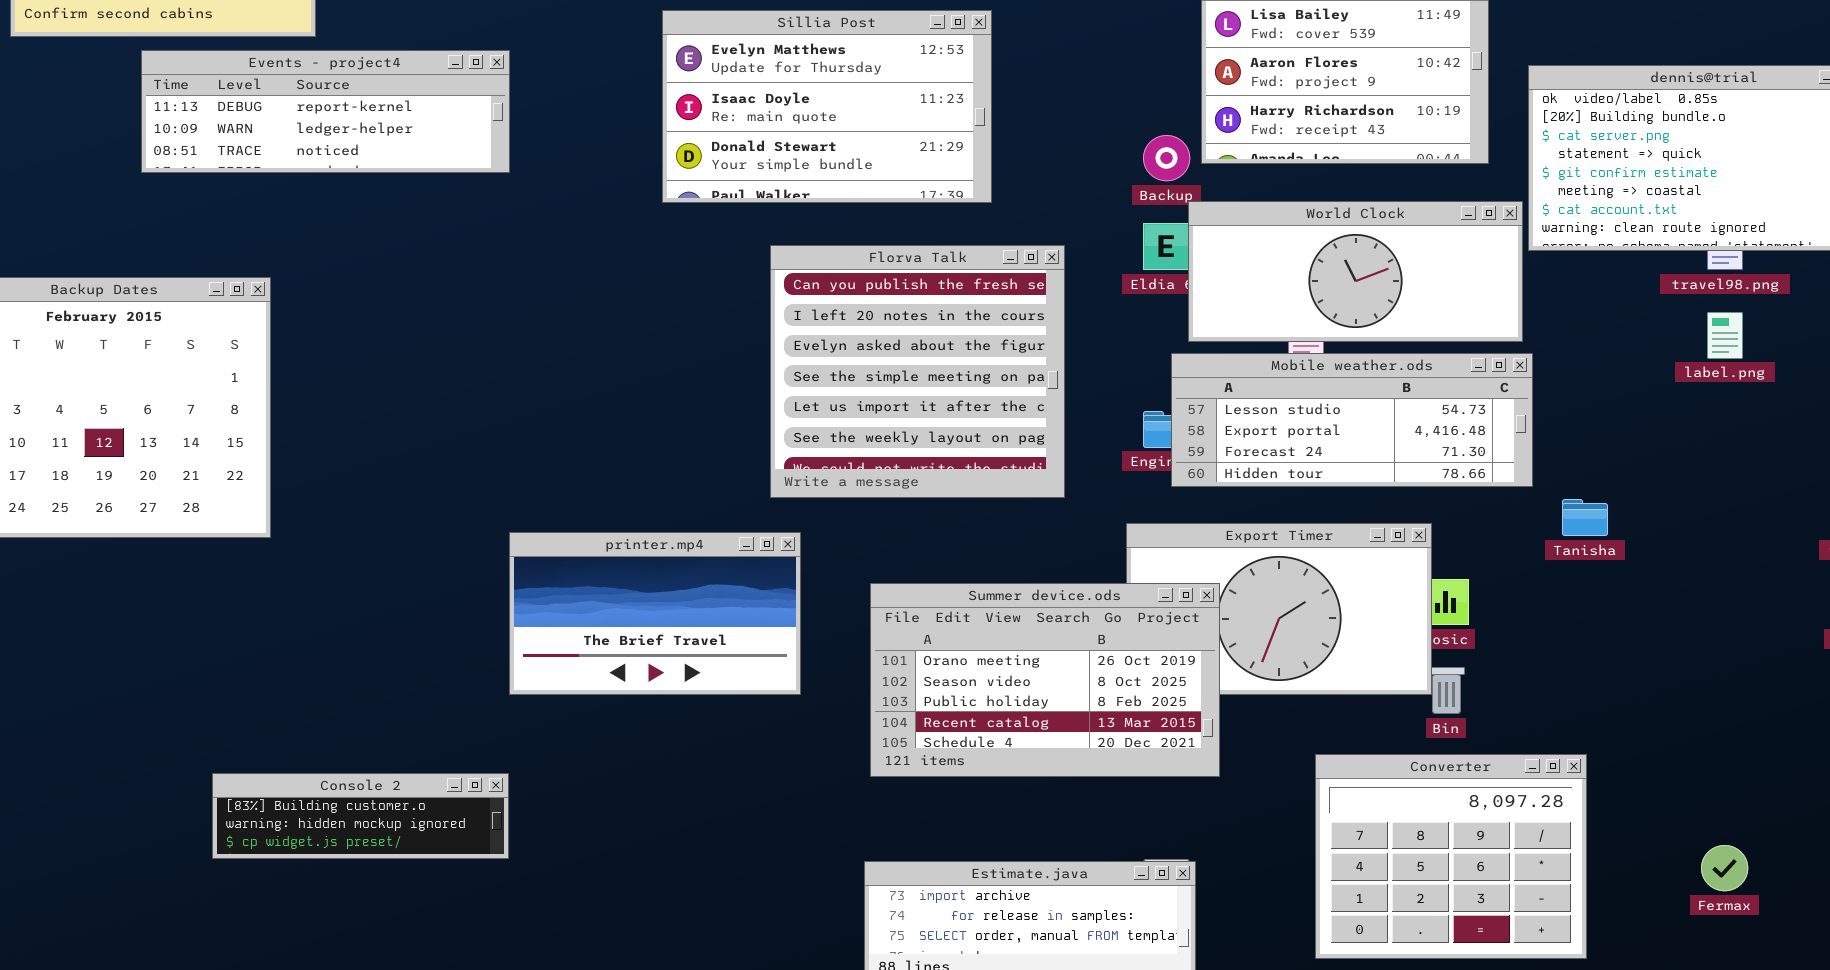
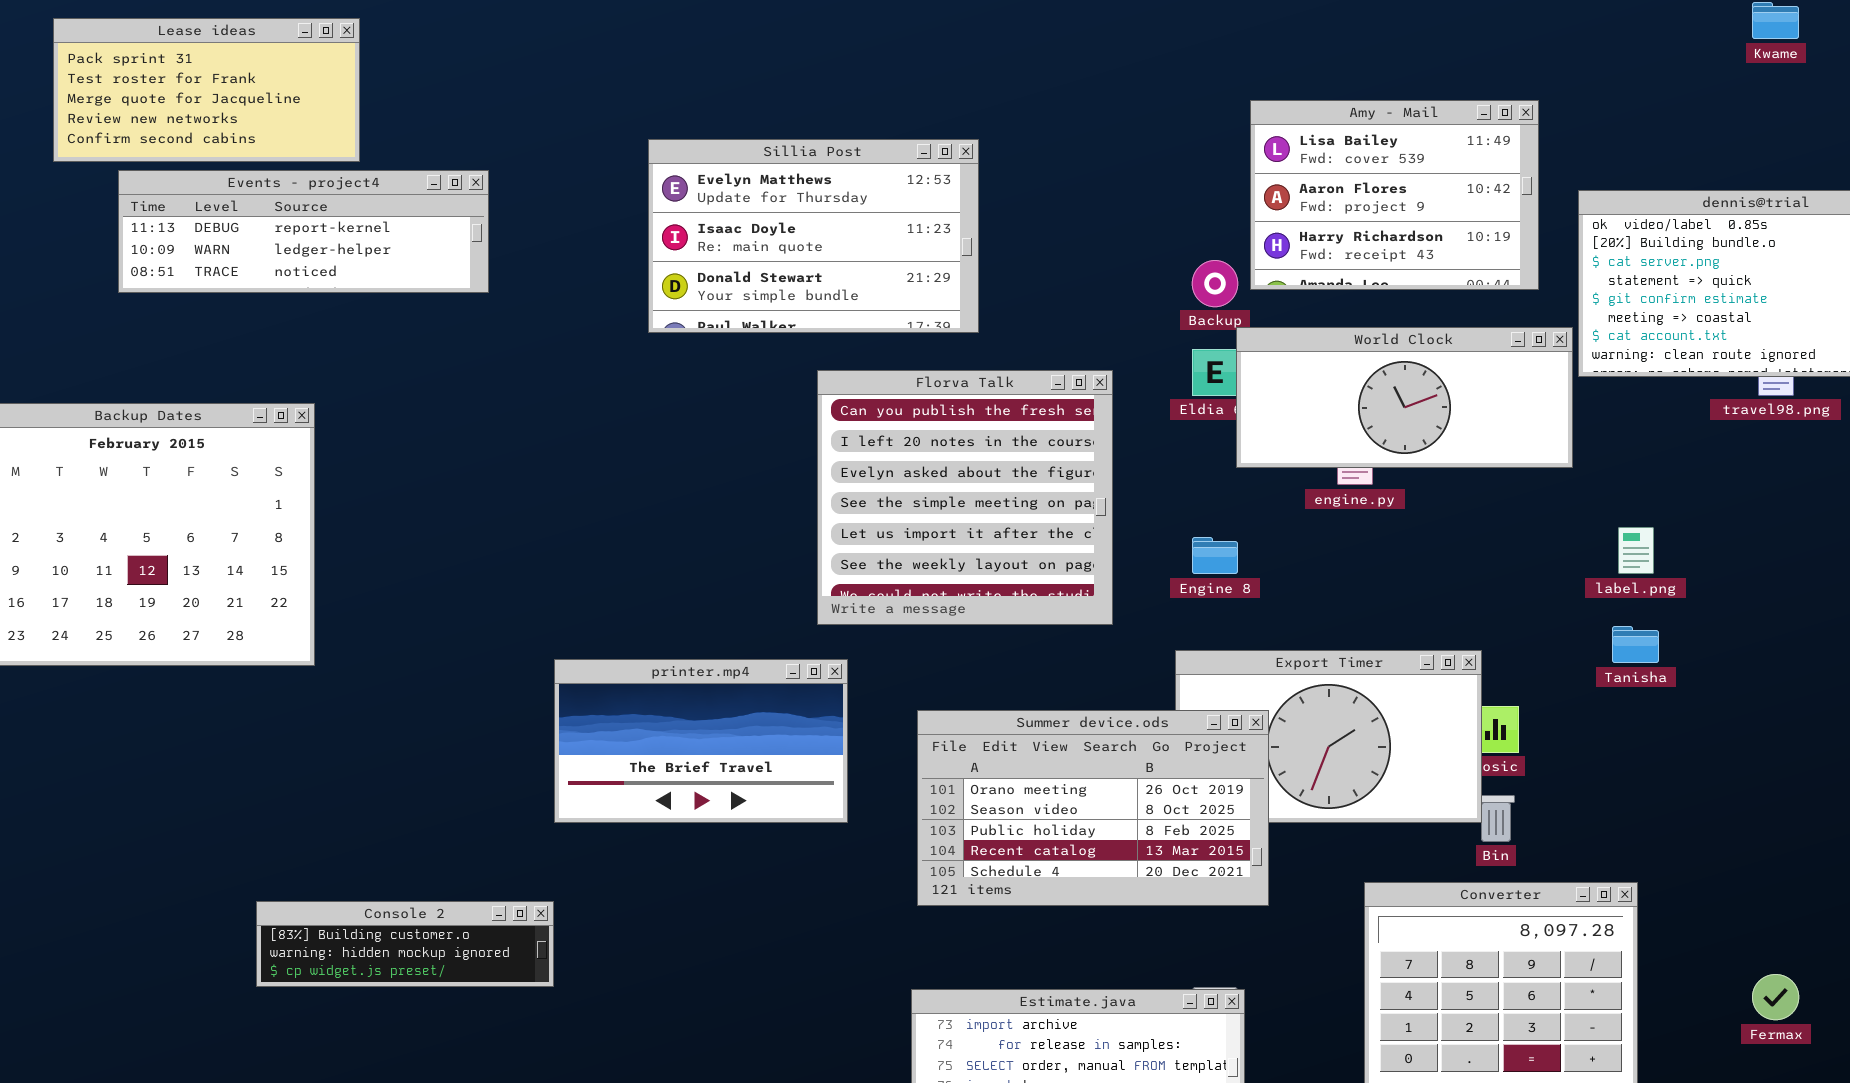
Sillia Post: [662,10,992,203] -> [648,139,979,333], moved
Events - project4: [141,50,510,173] -> [118,170,489,293], moved
label.png: [1707,312,1743,359] -> [1618,527,1654,574], moved
Mobile weather.ods: [1171,353,1533,487] -> none, closed

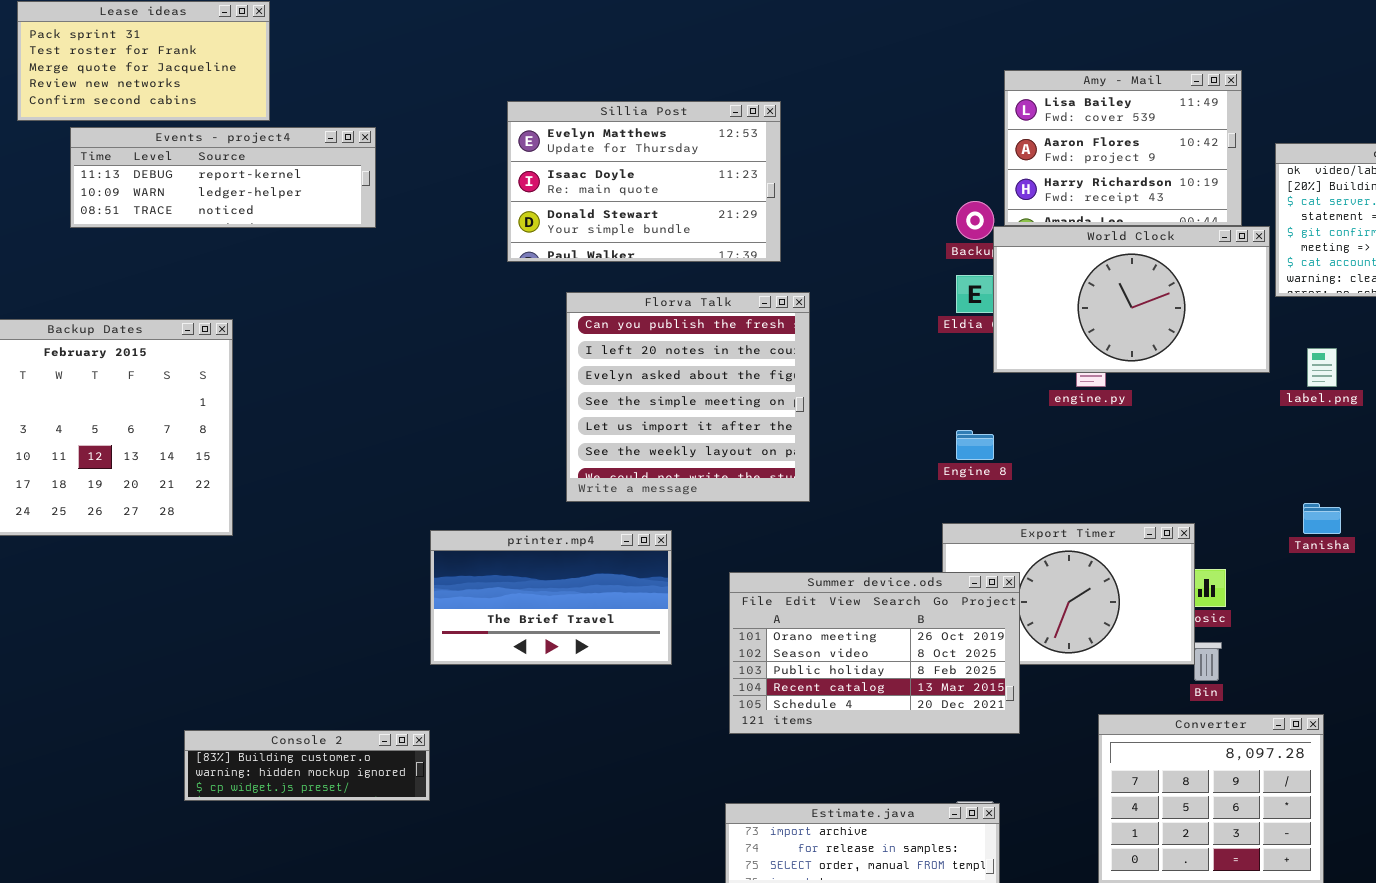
World Clock: [1236,327,1573,468] -> [993,226,1270,373], resized
Florva Talk: [817,370,1113,625] -> [566,292,810,502], moved
label.png: [1618,527,1654,574] -> [1307,348,1337,387], moved

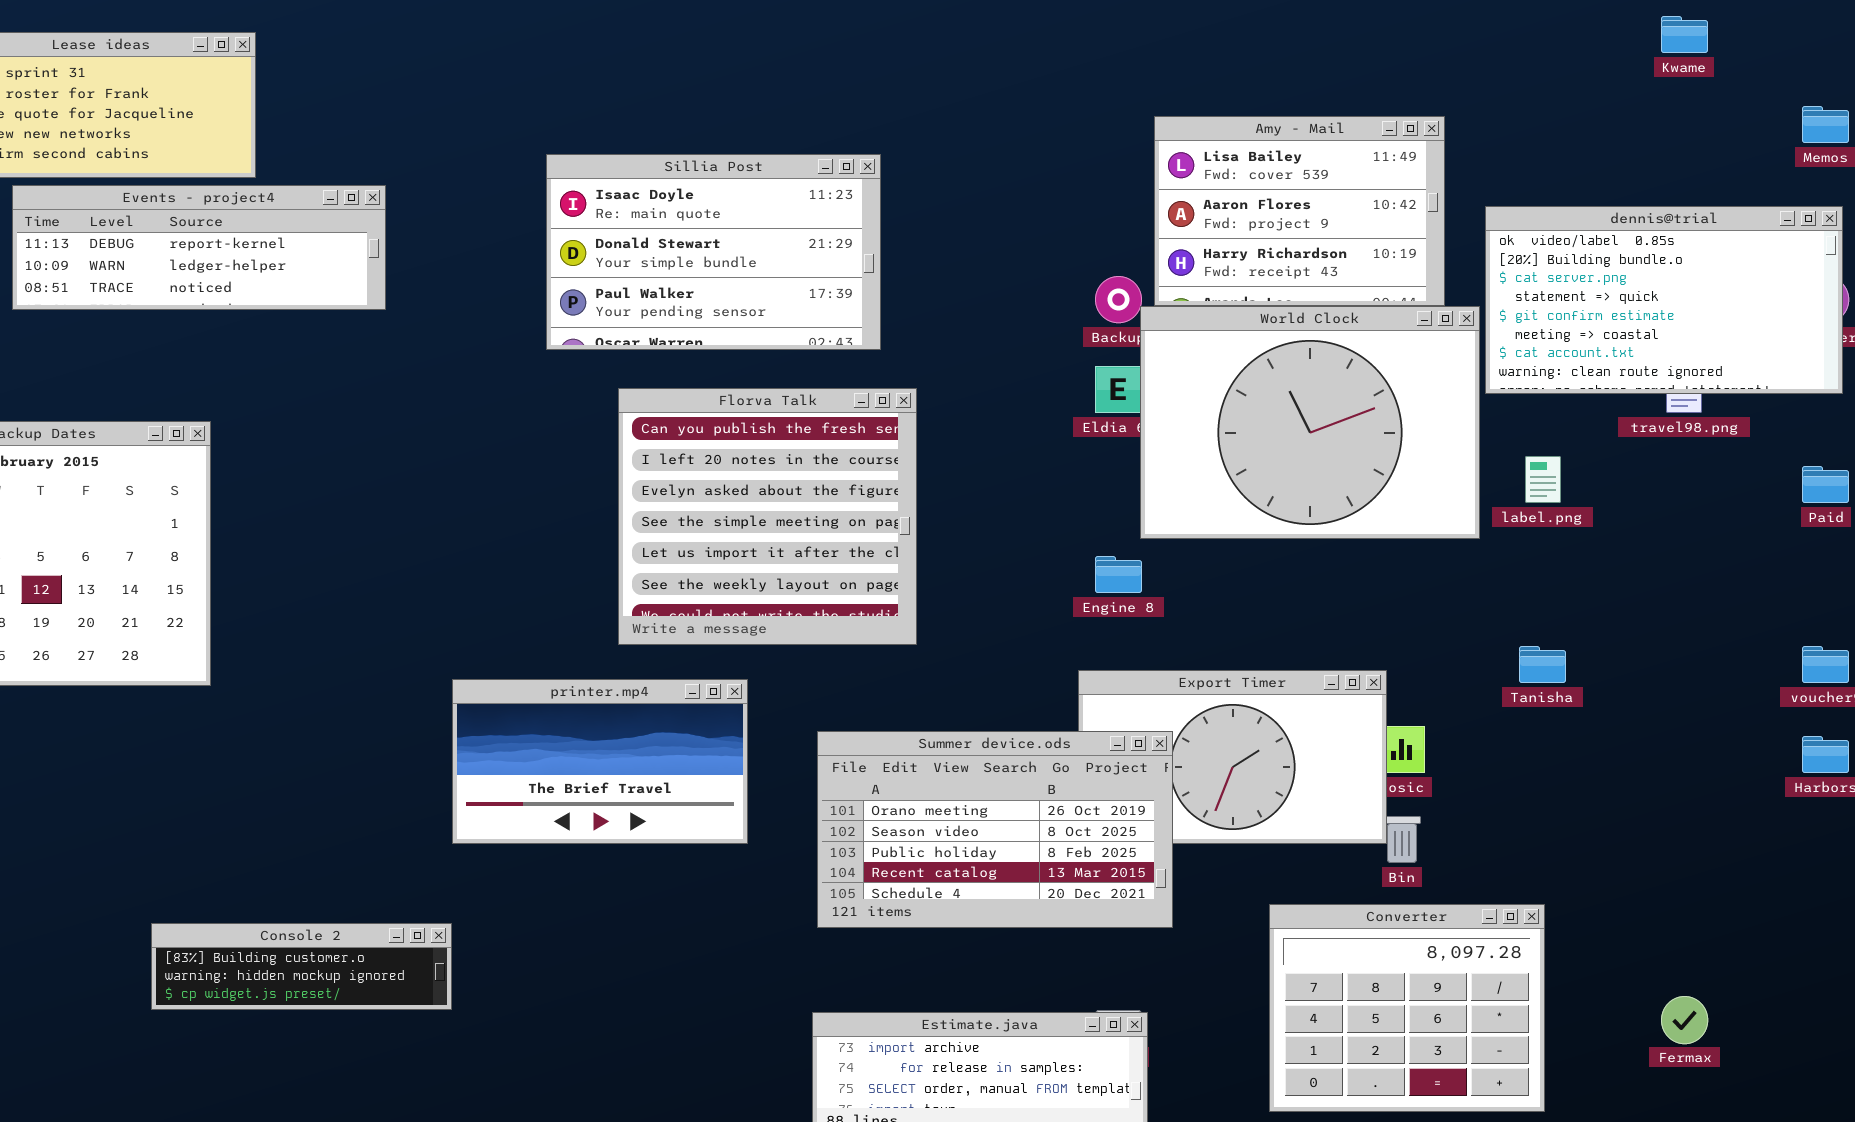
Sillia Post: [507,101,781,262] -> [546,154,881,350], scrolled down 1 row
World Clock: [993,226,1270,373] -> [1140,306,1480,539], resized

